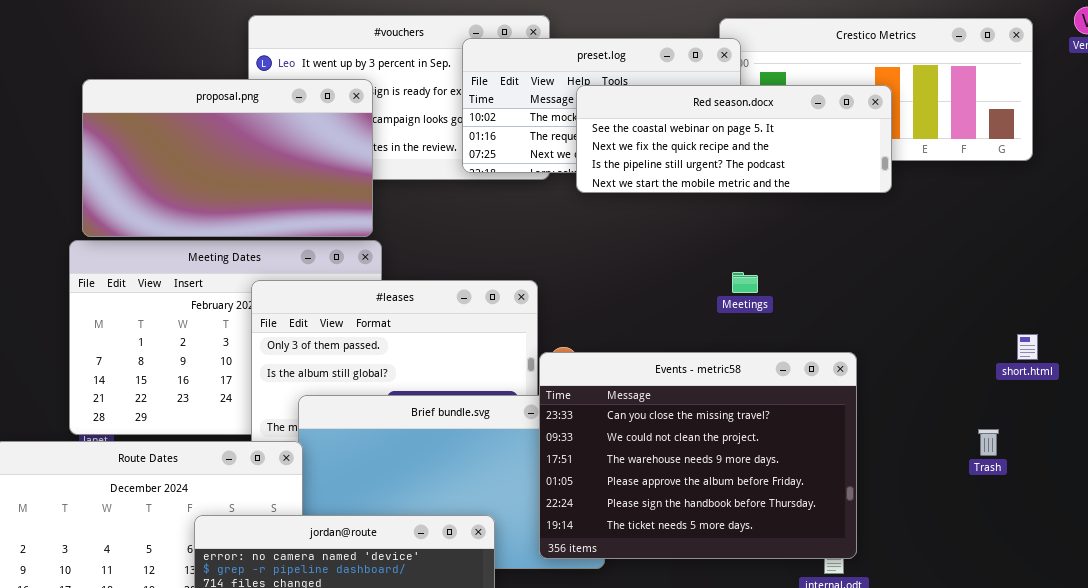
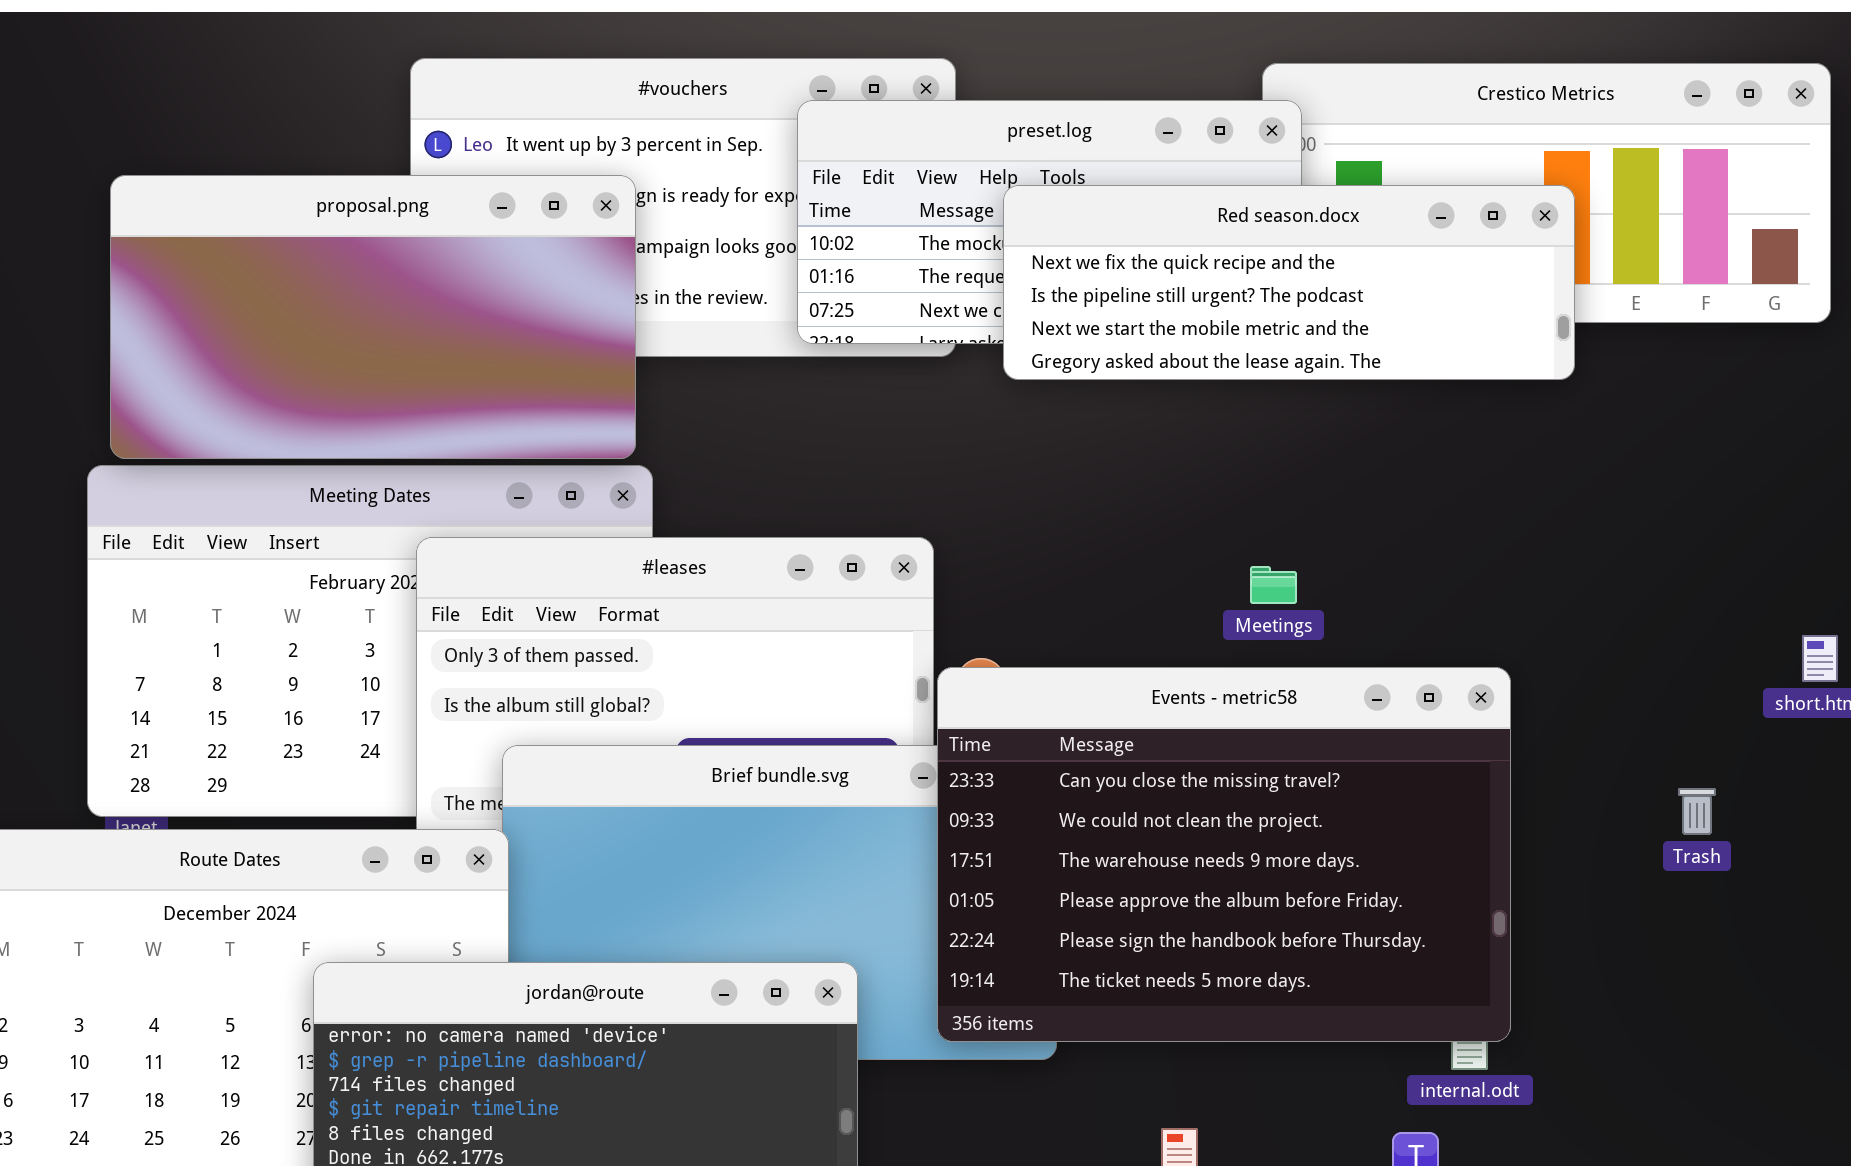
Red season.docx: [576,85,892,193] -> [1003,185,1575,380], scrolled down 1 row
Meetings: [732,272,758,293] -> [1250,566,1297,604], moved
Trash: [978,429,999,456] -> [1678,788,1716,835], moved

